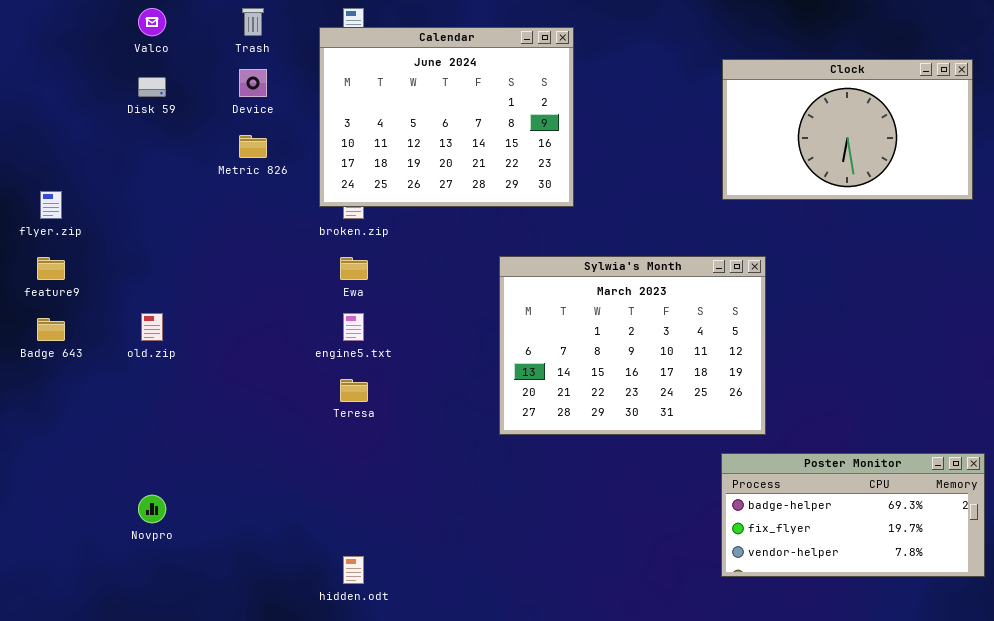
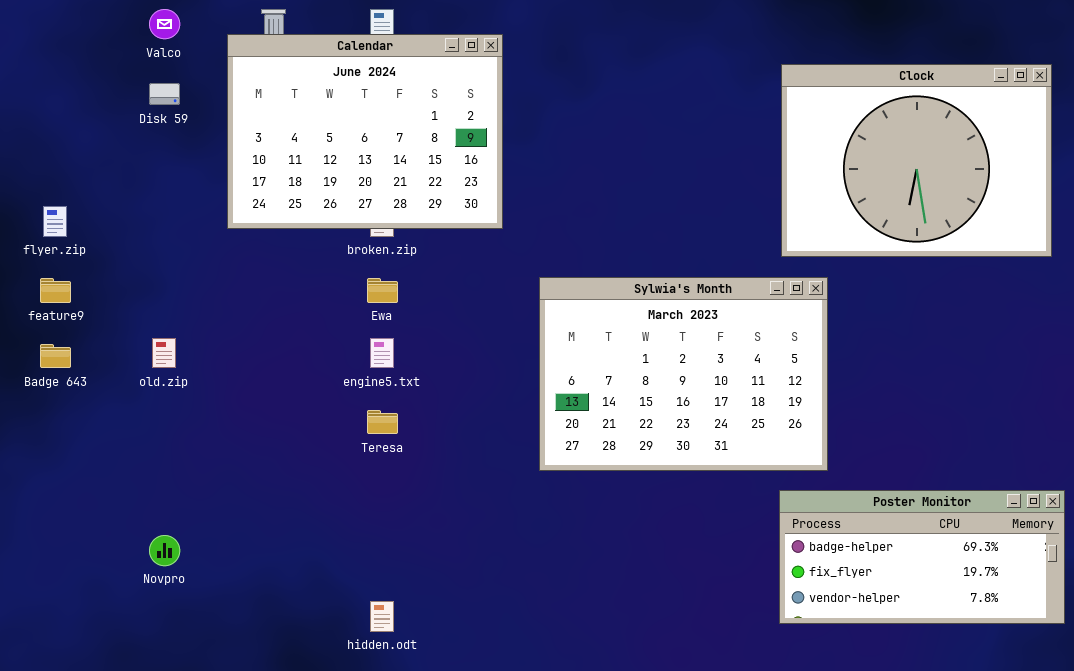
Calendar: [319,27,574,207] -> [227,34,503,229], moved
Clock: [722,59,973,200] -> [781,64,1052,257], resized

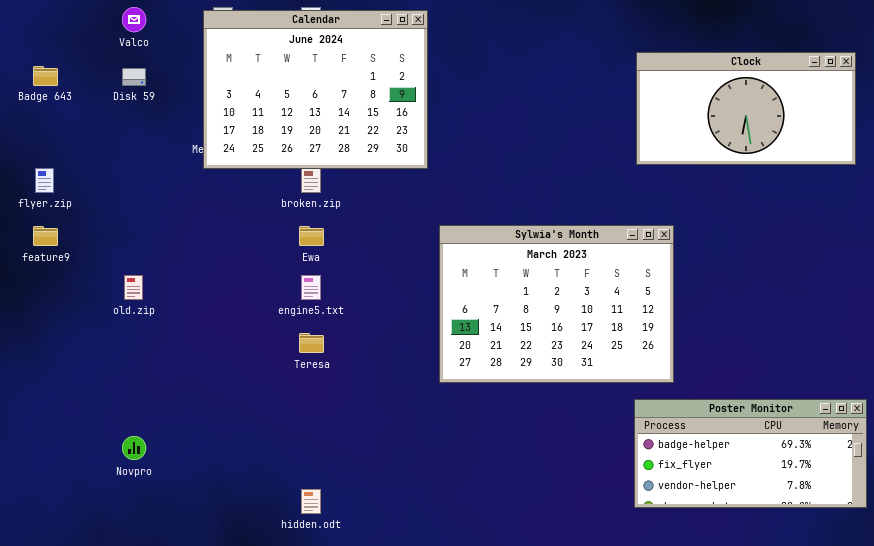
Calendar: [227,34,503,229] -> [203,10,428,169], moved
Clock: [781,64,1052,257] -> [636,52,856,165], resized
Badge 643: [40,344,71,368] -> [33,66,58,86], moved

